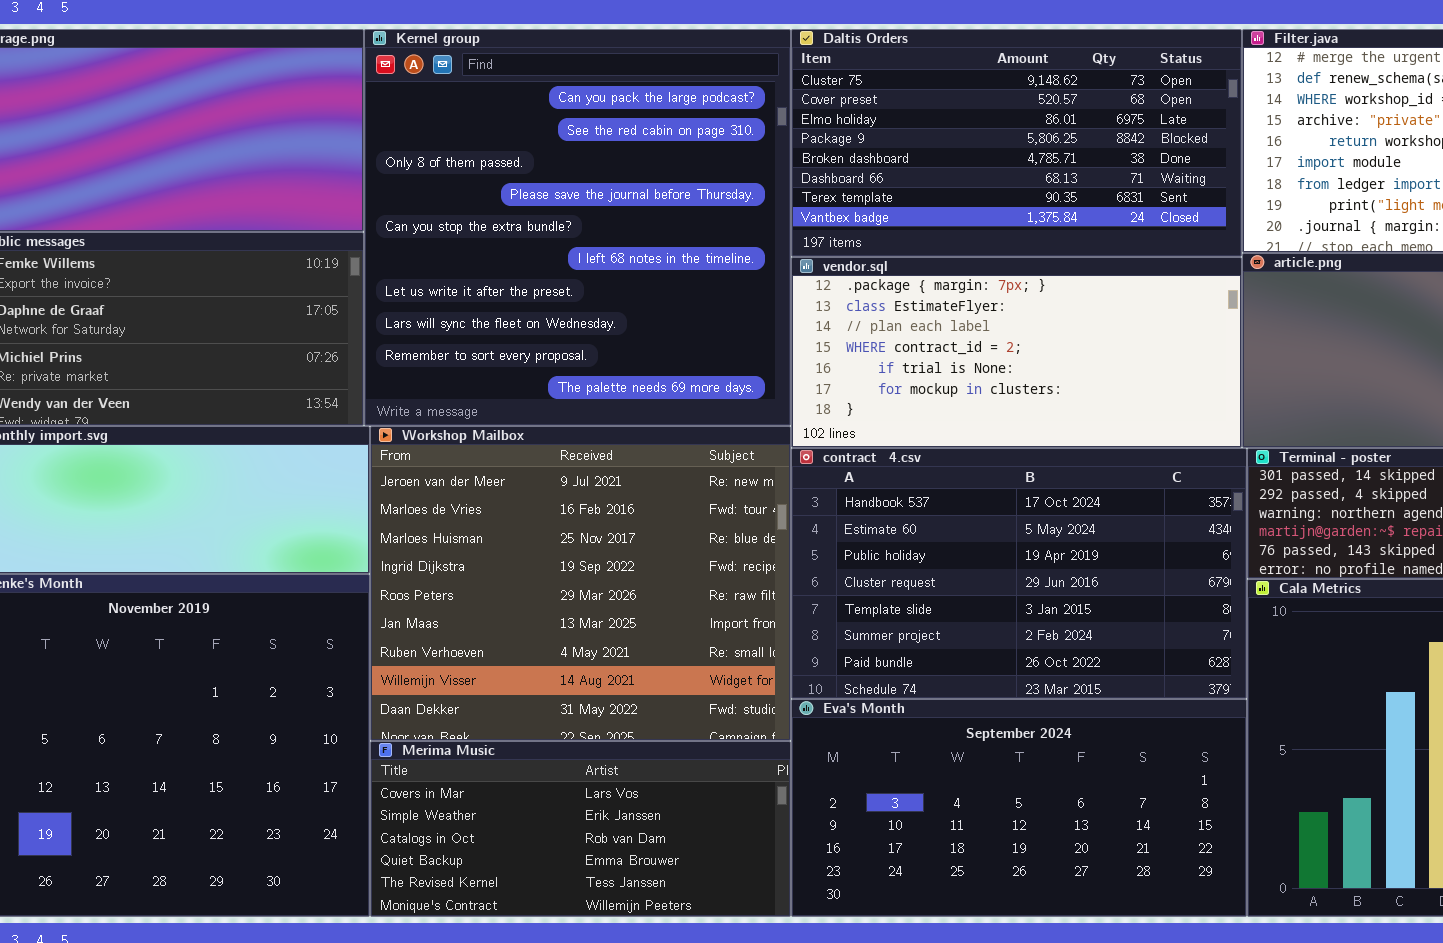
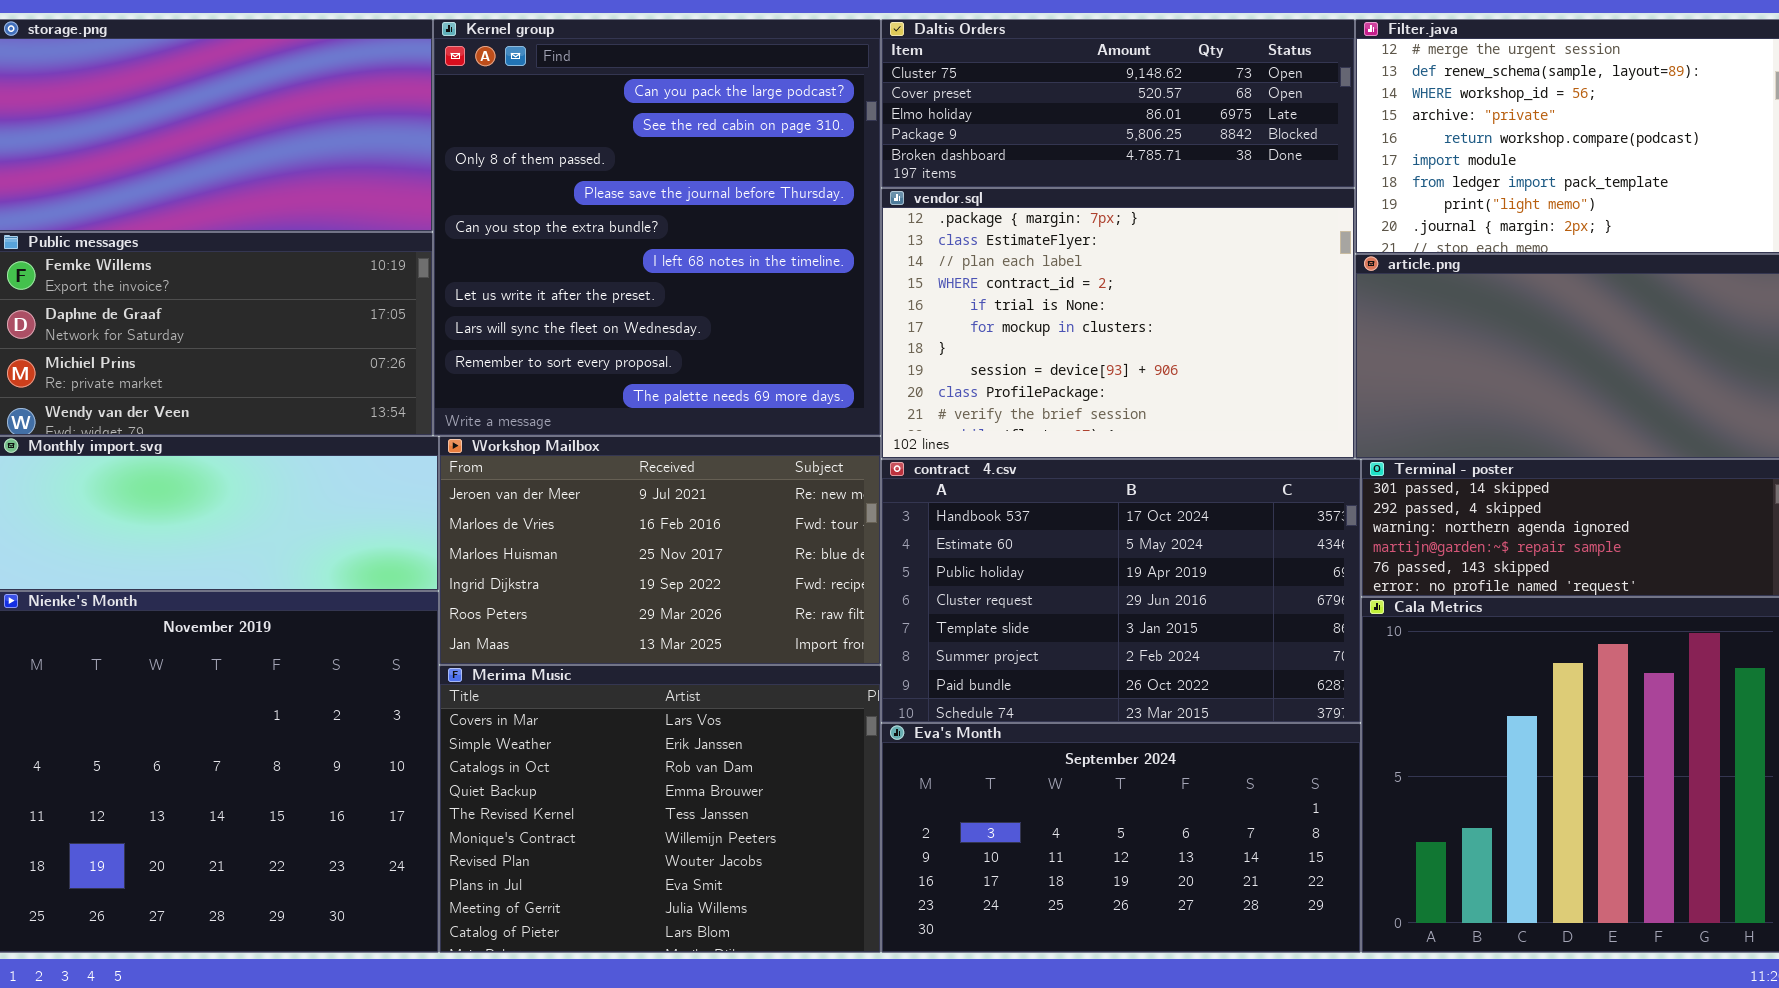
Daltis Orders: [791,29,1242,257] -> [881,19,1355,188], resized
vendor.sql: [791,257,1242,448] -> [881,188,1355,459], resized
Workshop Mailbox: [370,426,791,741] -> [439,436,881,665], resized
Merima Music: [370,741,791,917] -> [439,665,881,953], resized

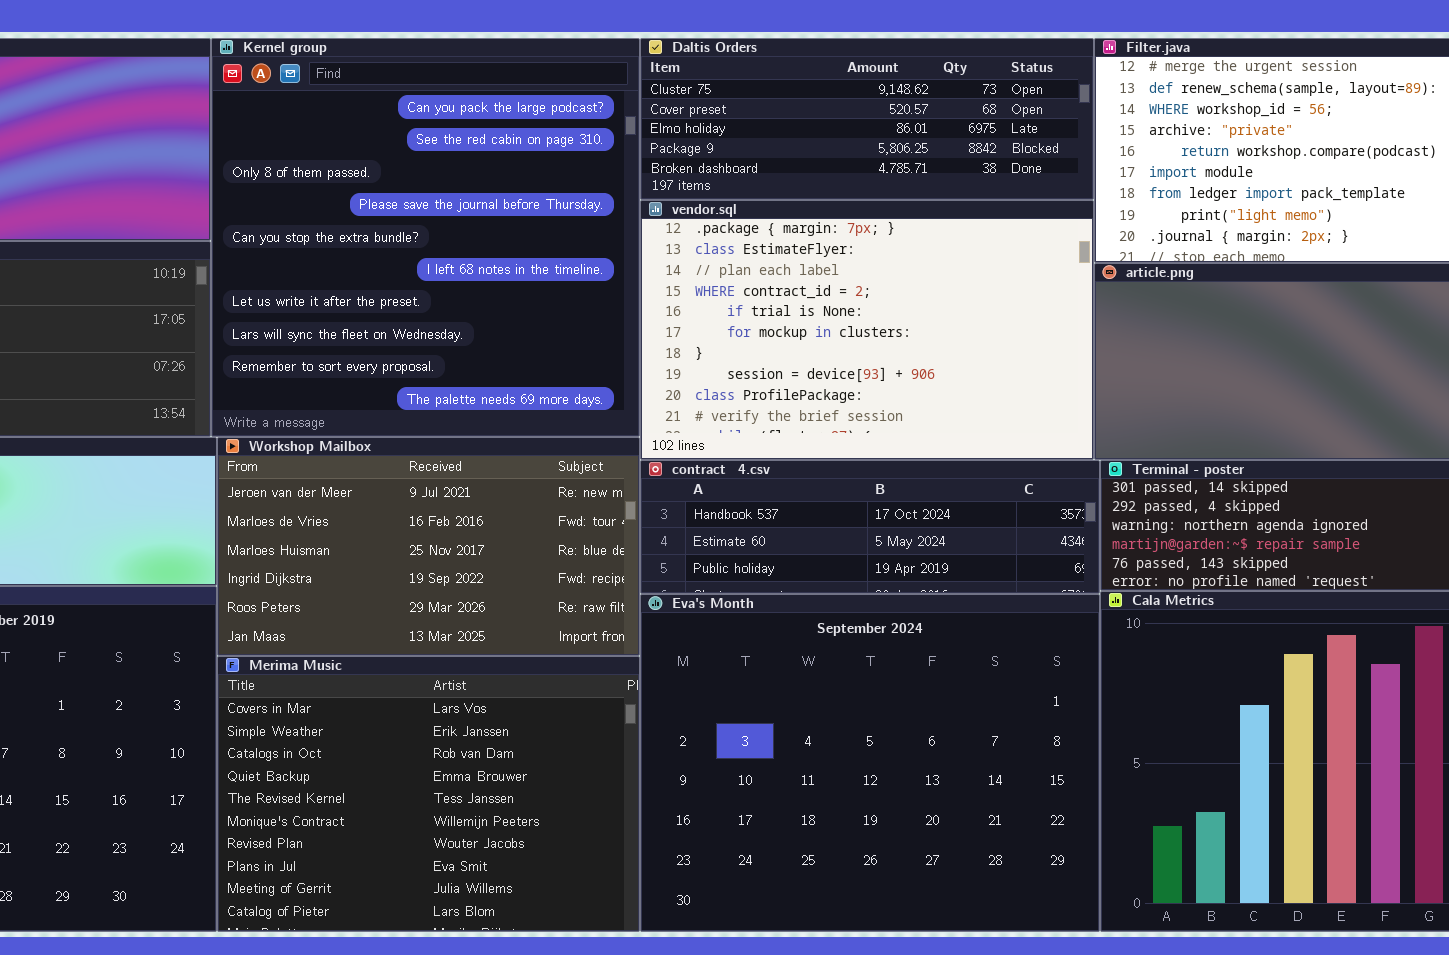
contract_4.csv: [881,459,1361,723] -> [640,460,1100,594], resized
Eva's Month: [881,723,1361,953] -> [640,594,1100,932], resized

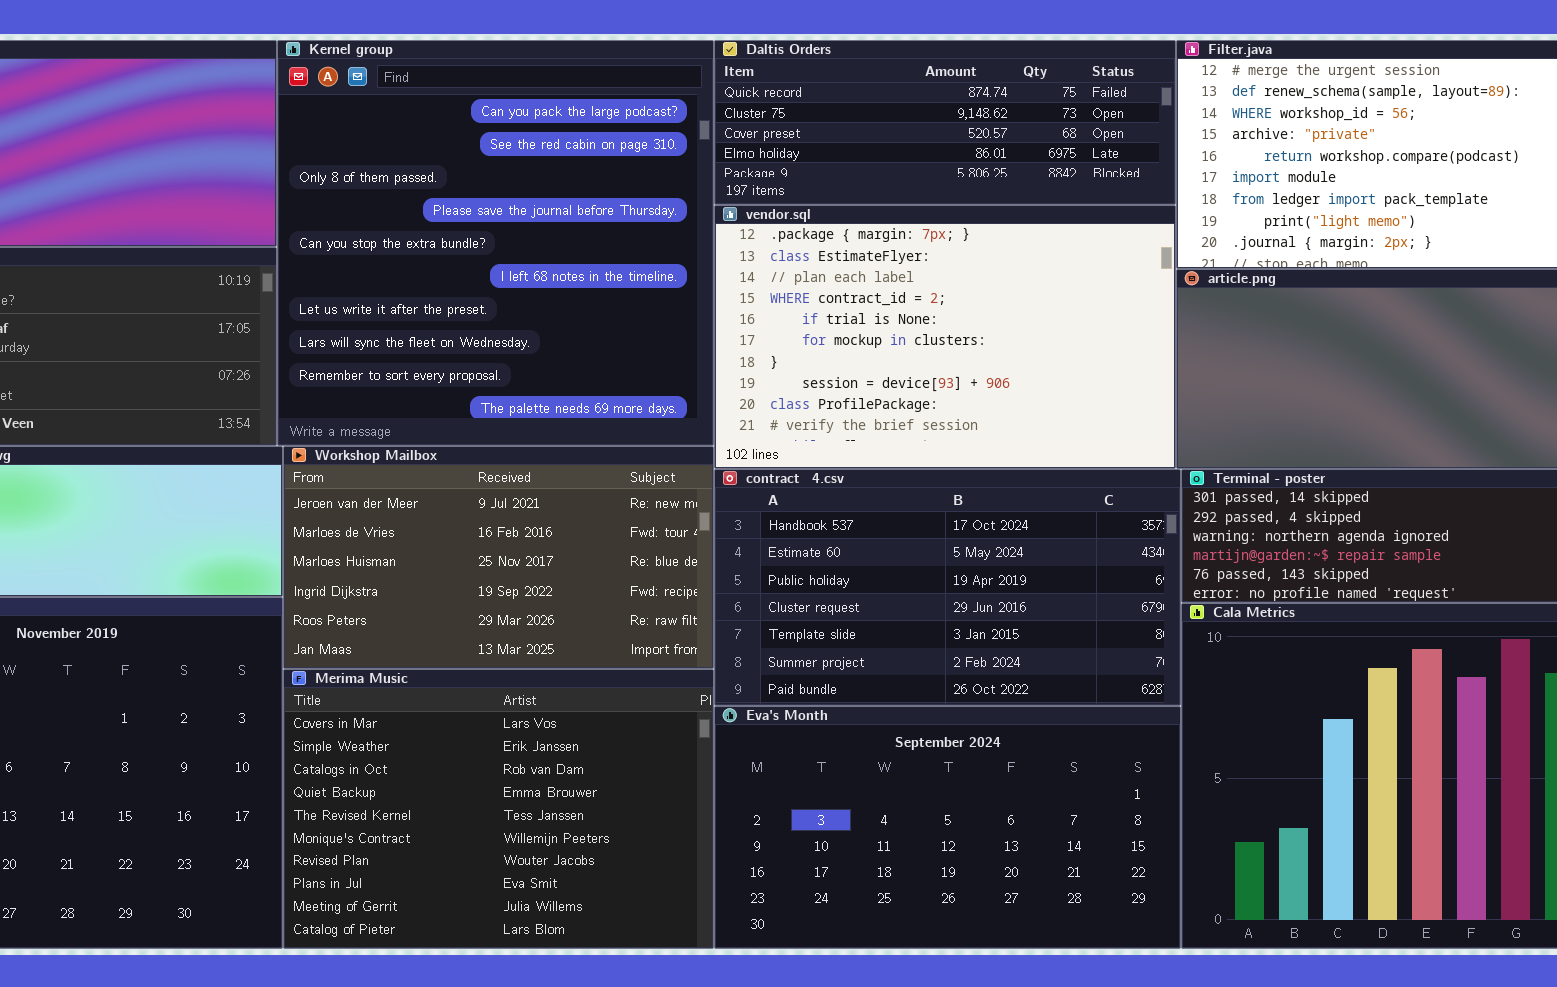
Daltis Orders: [640,38,1094,200] -> [714,40,1176,205], scrolled up 1 row
contract_4.csv: [640,460,1100,594] -> [714,469,1181,706], resized
Eva's Month: [640,594,1100,932] -> [714,706,1181,949], resized

